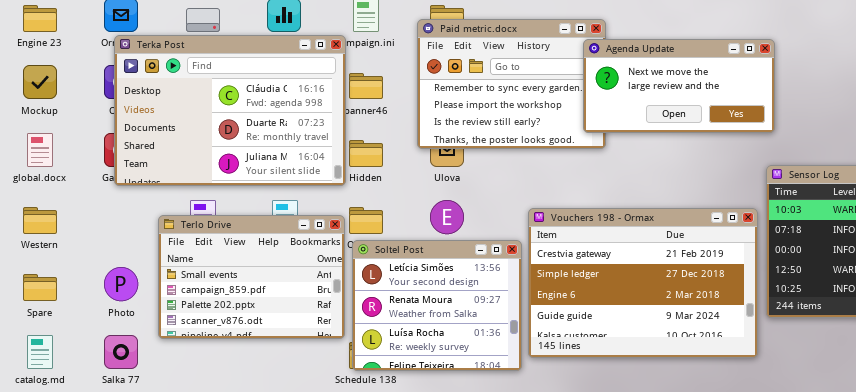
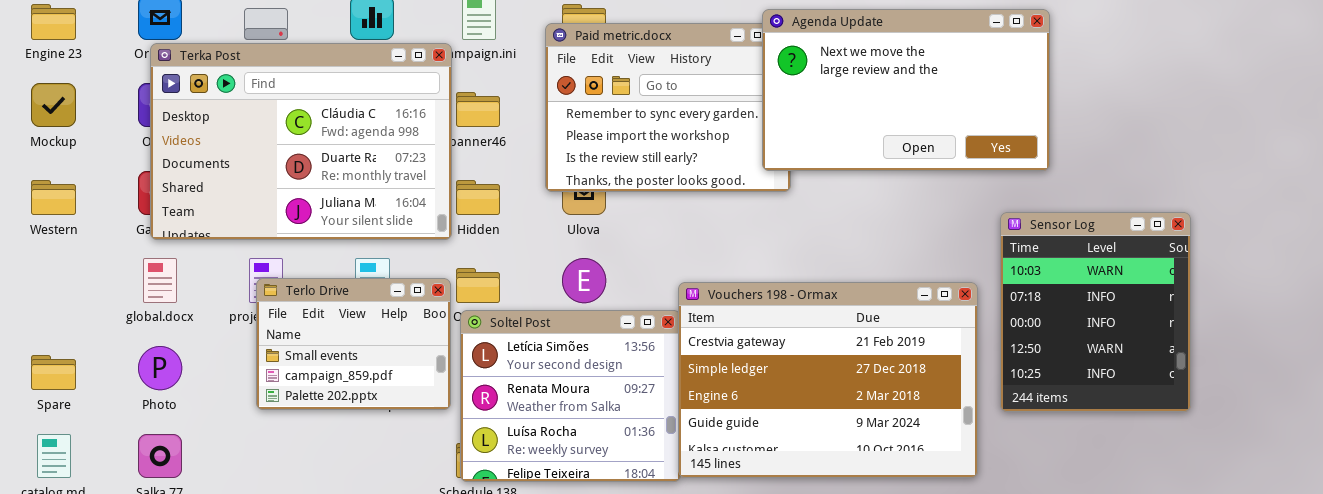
Agenda Update: [583,39,775,133] -> [762,9,1050,171], resized
global.docx: [27,133,53,167] -> [143,258,177,303], moved
Western: [23,207,57,234] -> [31,180,76,215], moved
Vouchers 198 - Ormax: [528,208,758,358] -> [678,282,978,478], moved
Terlo Drive: [158,215,345,339] -> [256,278,451,410], resized

